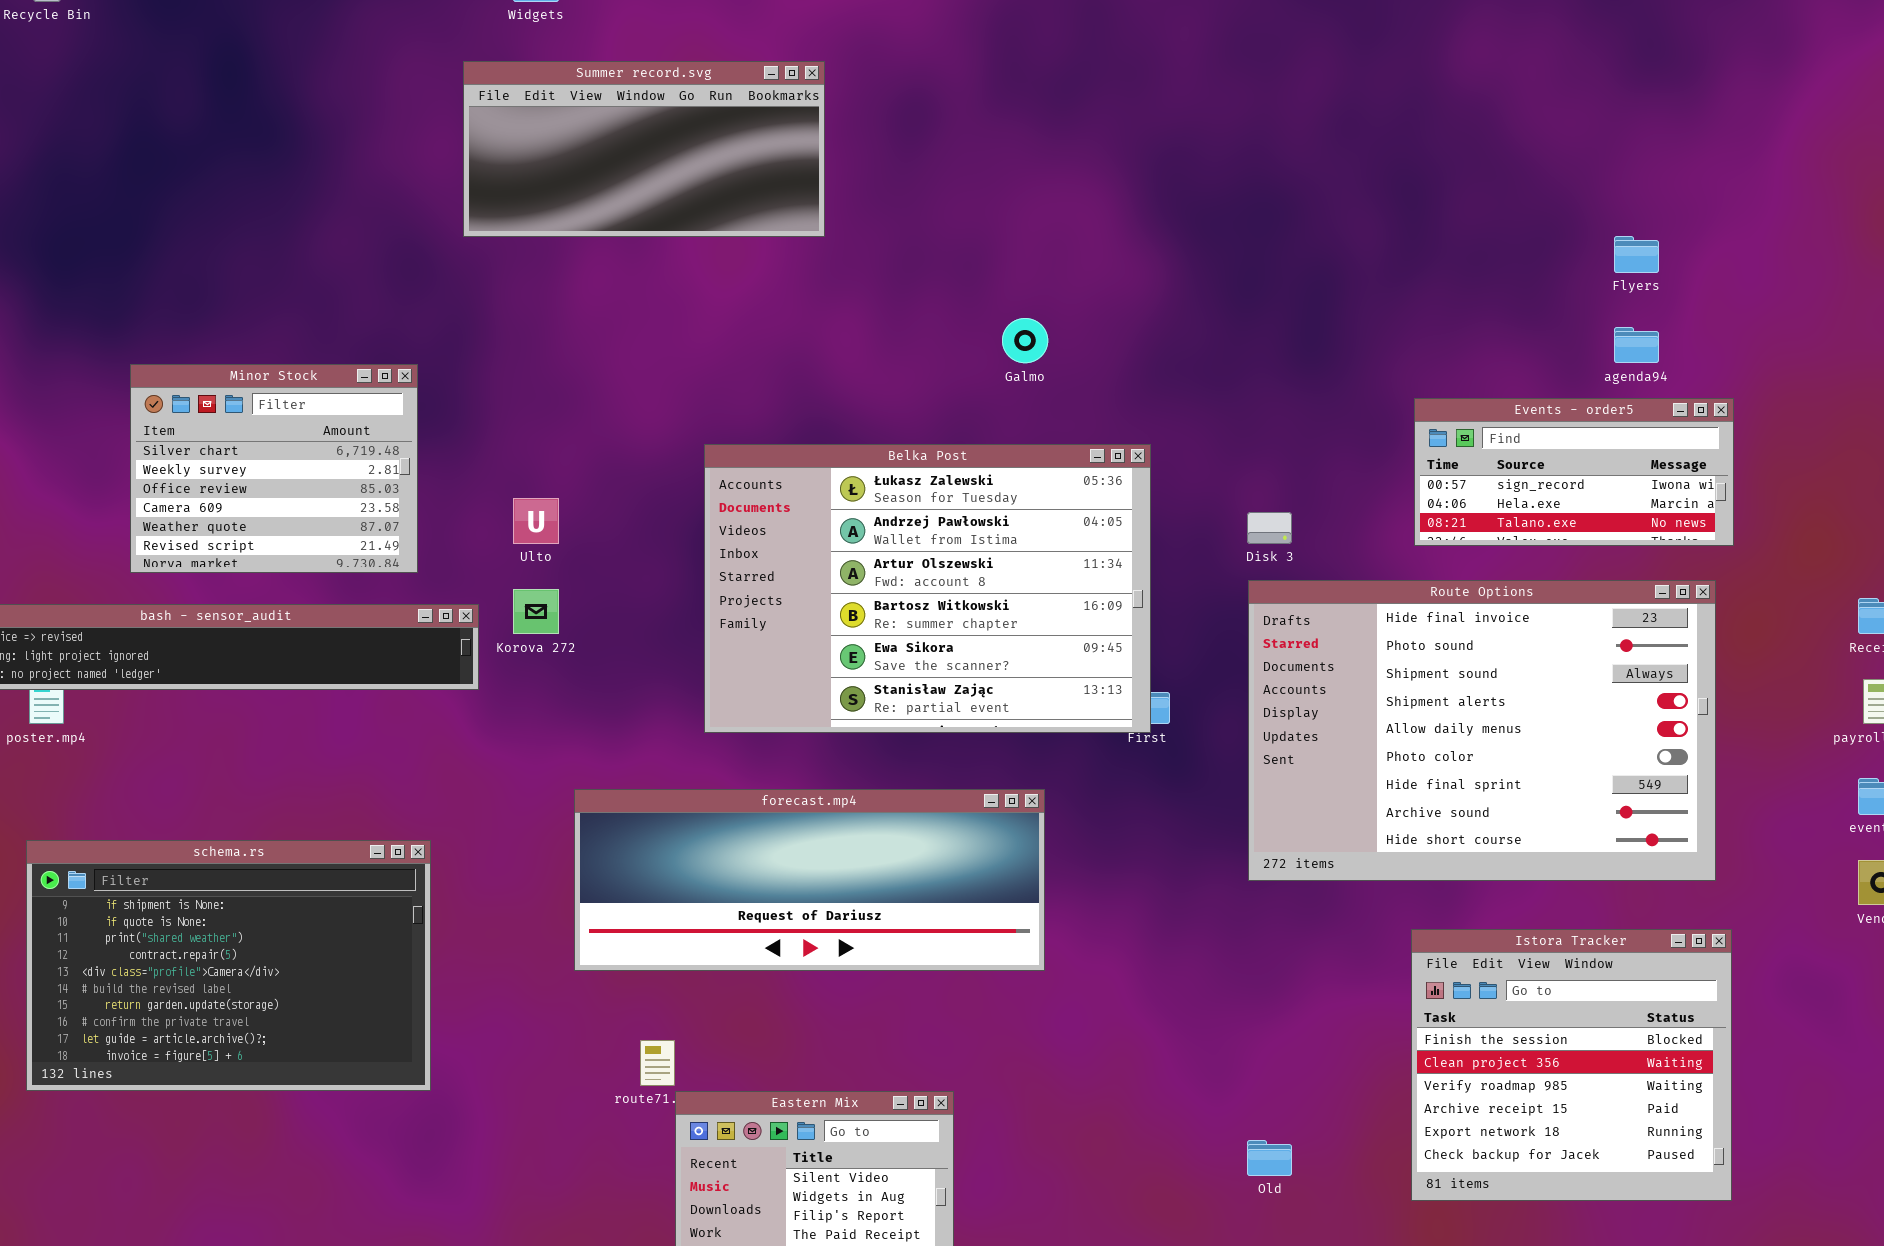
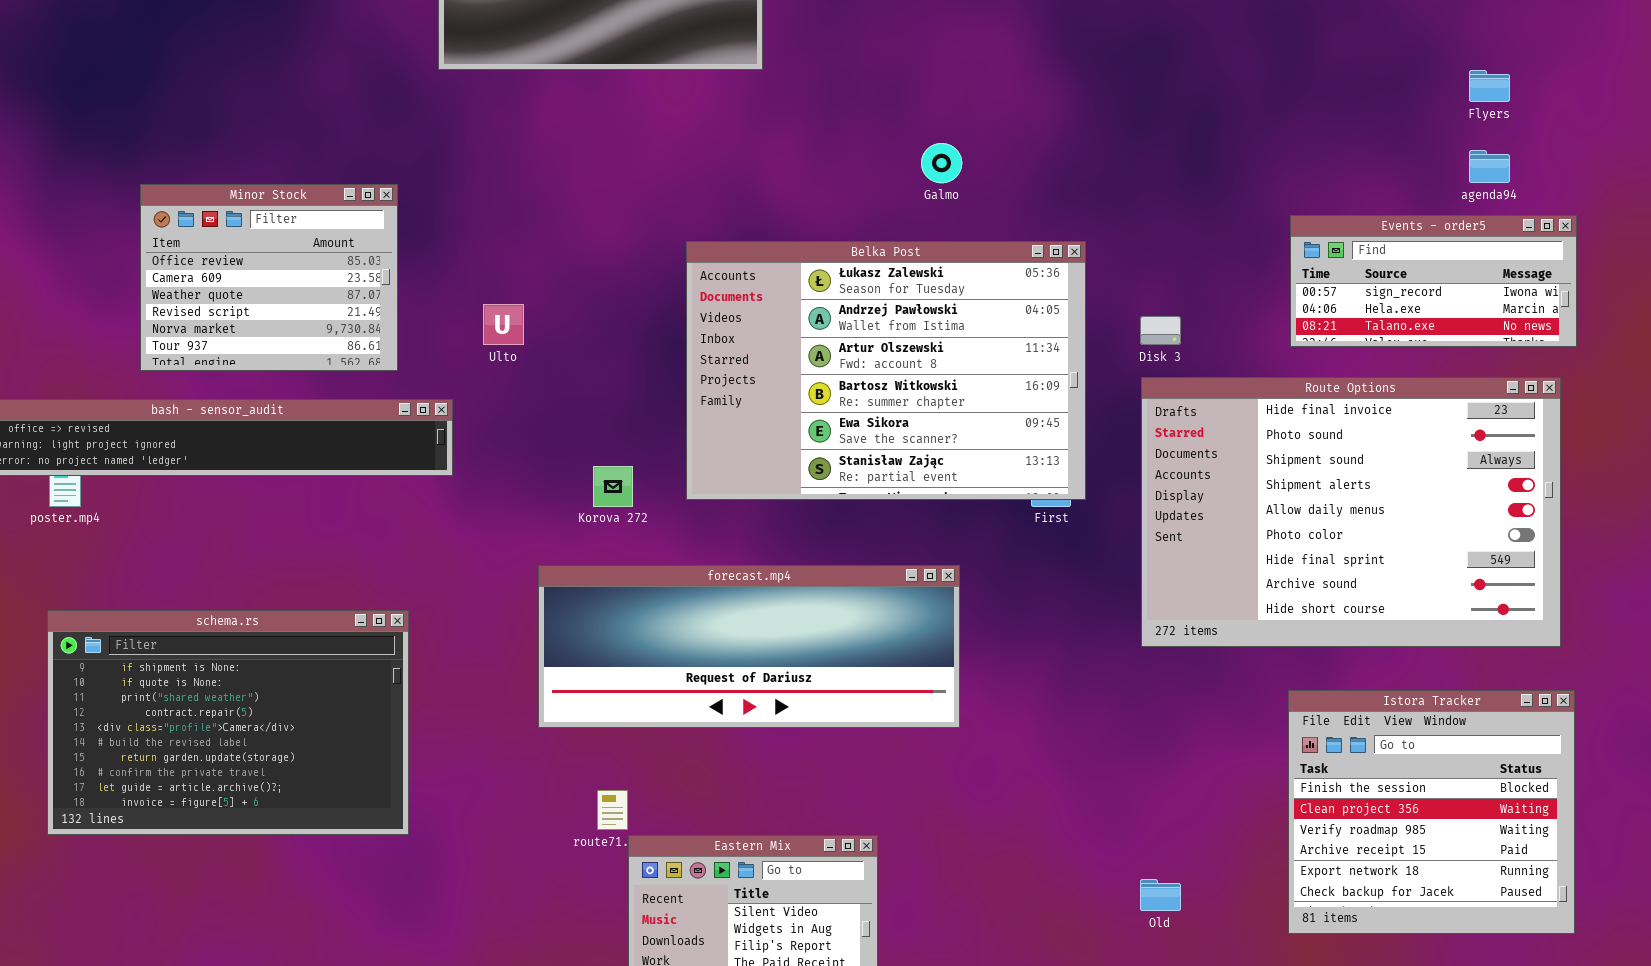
Minor Stock: [130,364,418,573] -> [140,184,398,371], scrolled down 2 rows
Belka Post: [704,444,1151,733] -> [686,241,1086,500], moved
Korova 272: [513,589,559,634] -> [593,466,633,507], moved

